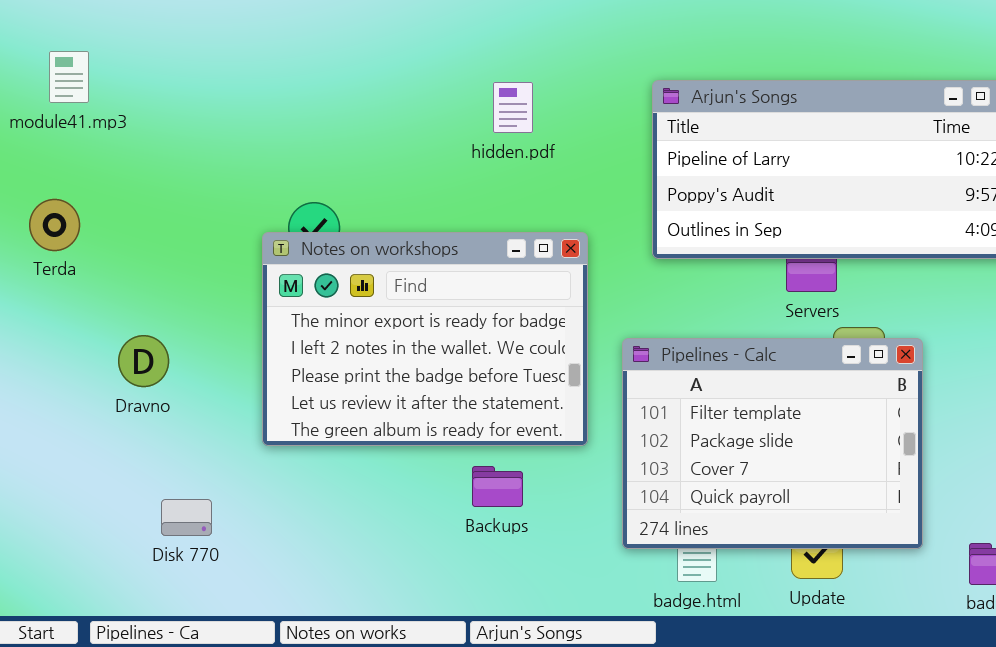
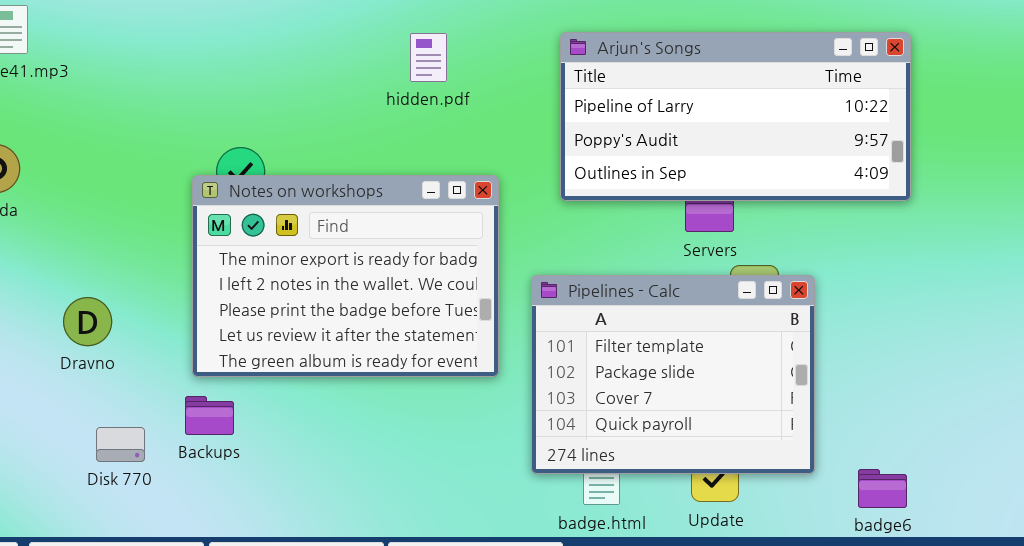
Dravno: [118,335,169,387] -> [63,297,112,346], moved
Backups: [472,466,523,507] -> [185,396,234,435], moved

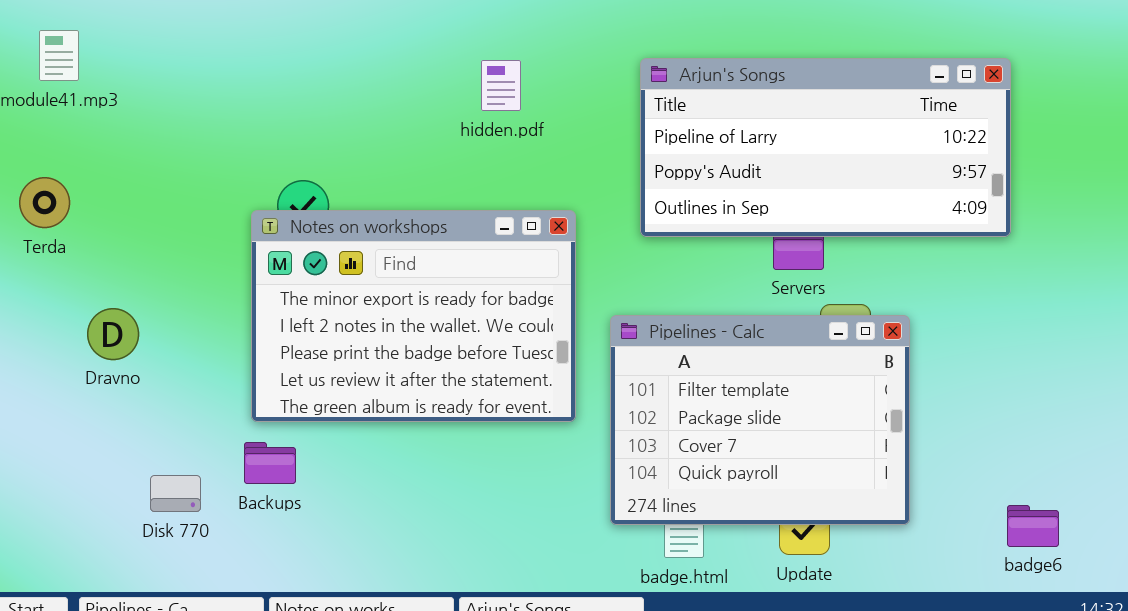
Dravno: [63,297,112,346] -> [87,308,139,360], moved
badge6: [858,469,907,508] -> [1007,505,1059,547], moved

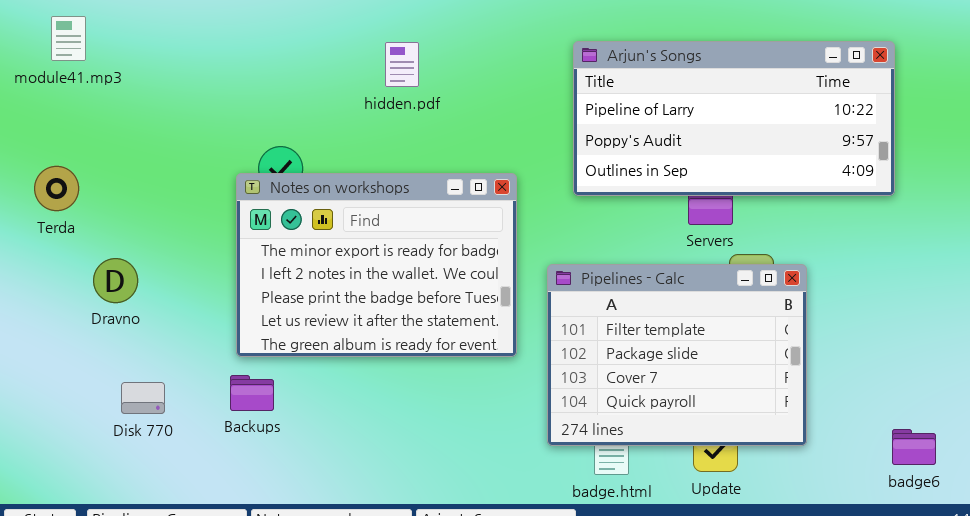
hidden.pdf: [481,60,521,111] -> [385,42,419,87], moved
Terda: [19,177,70,228] -> [34,166,79,211], moved
Disk 770: [150,475,201,512] -> [121,382,165,414], moved

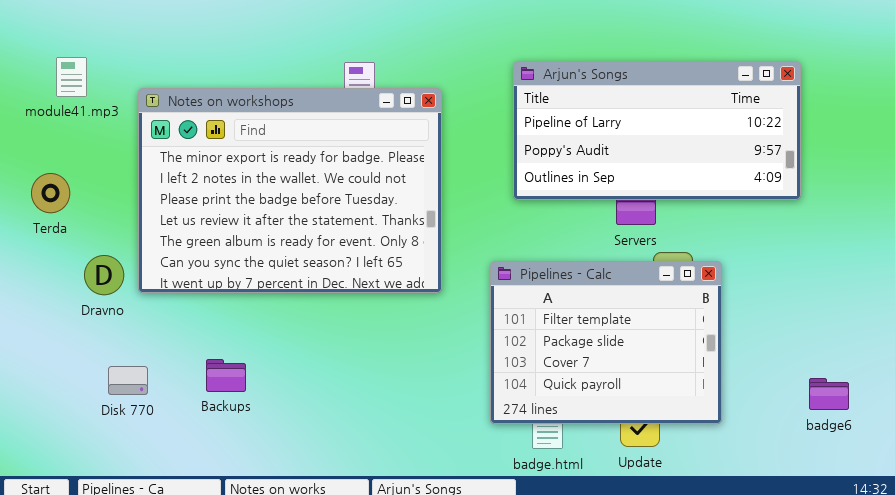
module41.mp3: [51,16,86,61] -> [56,57,87,97], moved
Notes on workshops: [236,173,517,357] -> [138,88,442,293], moved, resized
badge6: [892,429,936,465] -> [809,378,849,410], moved

